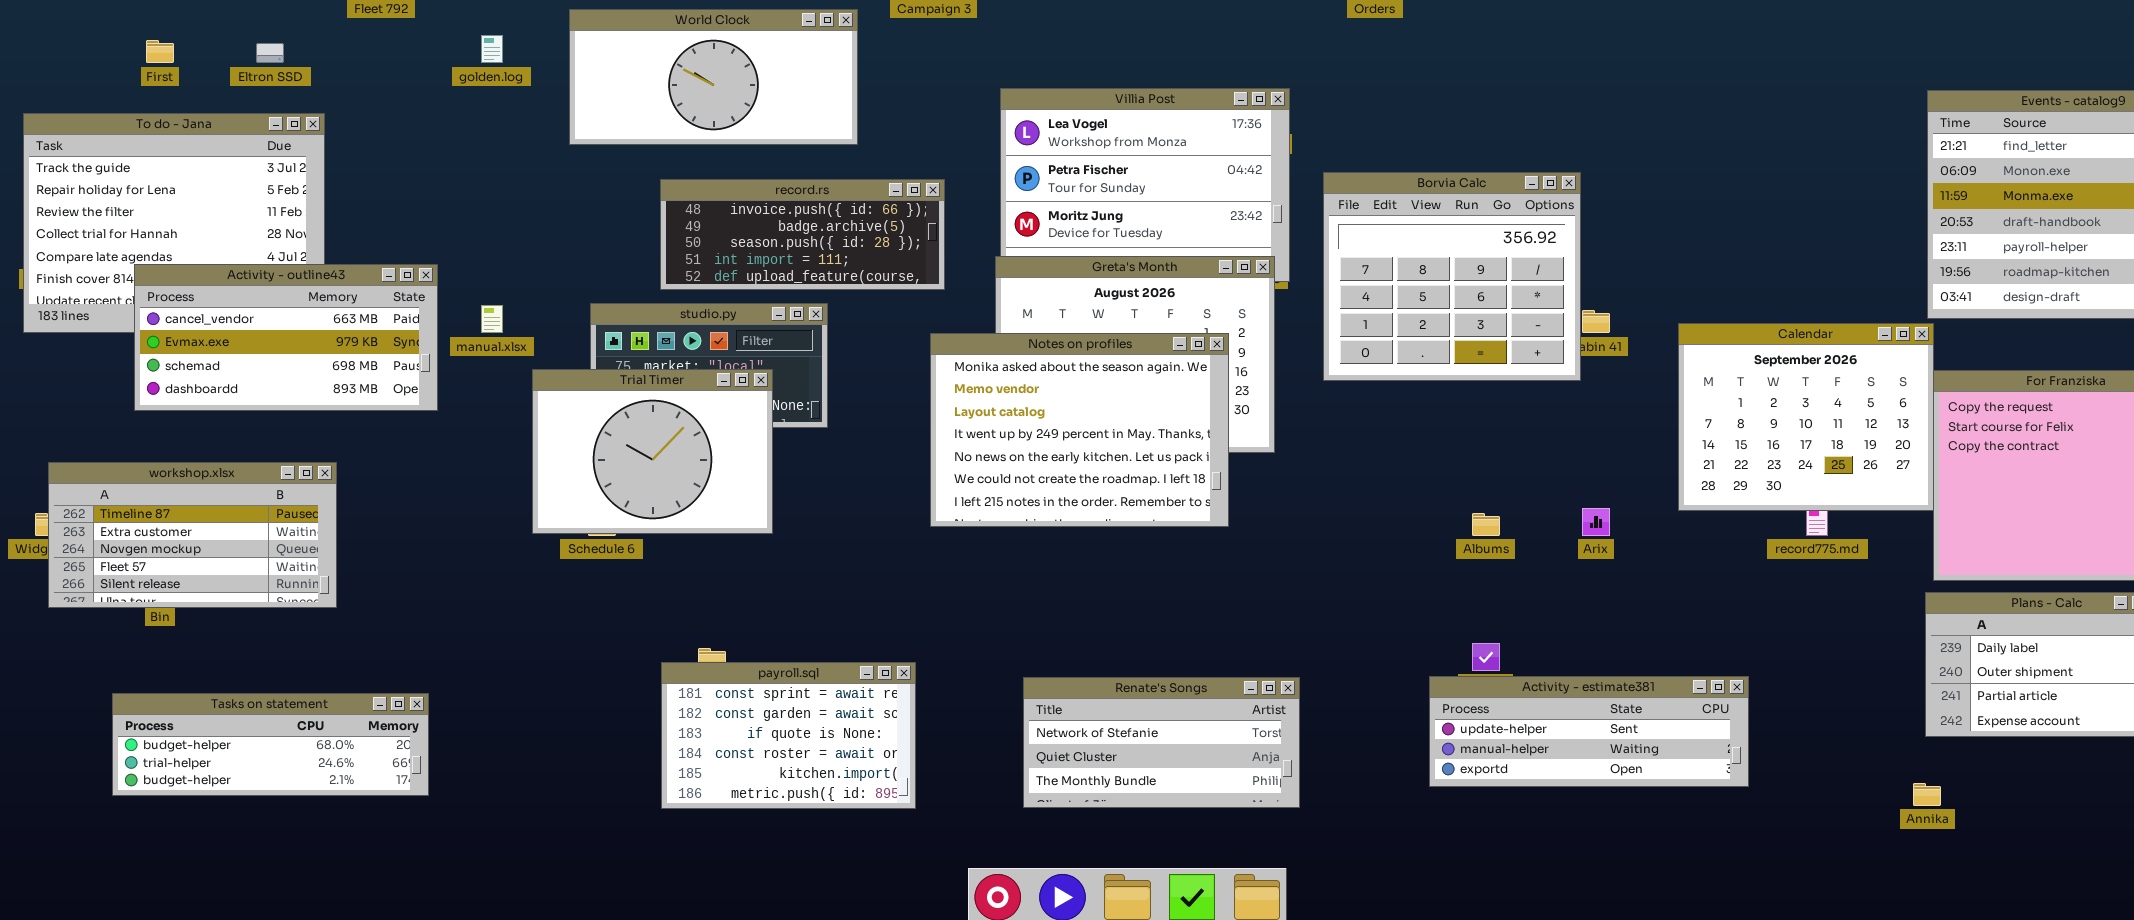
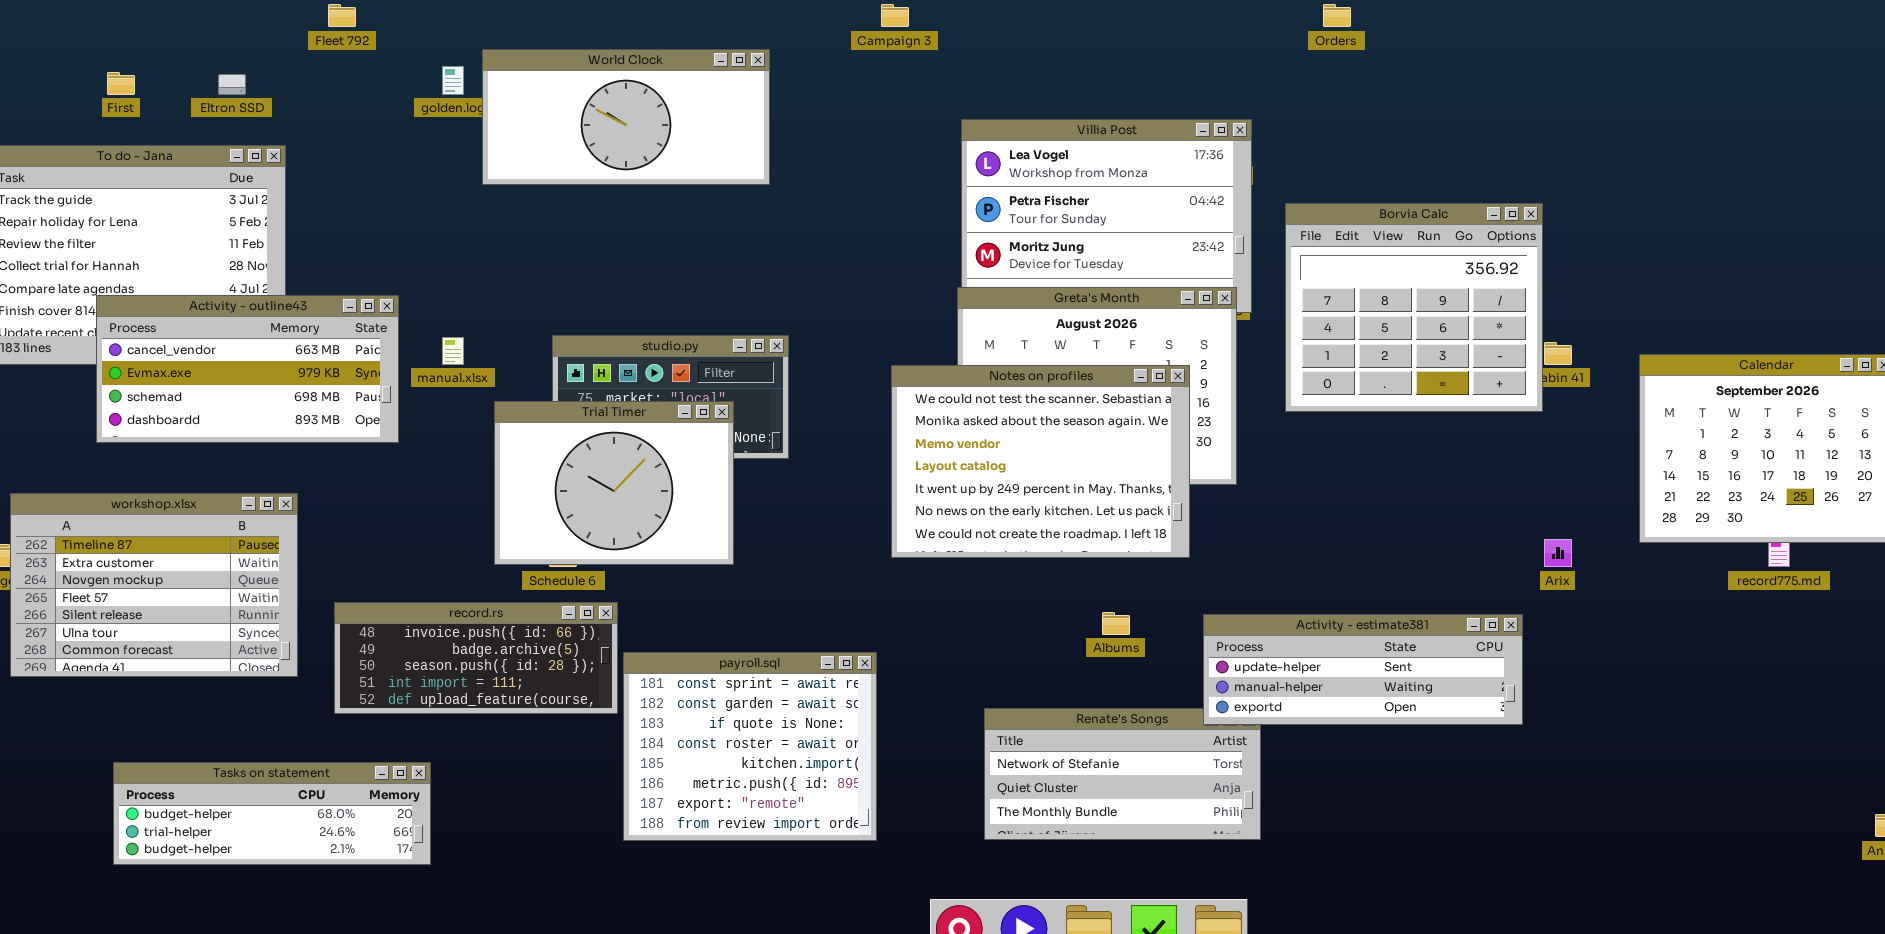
World Clock: [569,9,858,145] -> [482,49,770,185], moved
record.rs: [660,179,945,290] -> [334,602,618,714], moved
Notes on profiles: [930,333,1229,527] -> [891,365,1190,558], scrolled up 1 row
workshop.xlsx: [48,462,337,608] -> [10,493,298,677], resized
Albums: [1472,513,1500,536] -> [1102,612,1130,635], moved
payroll.sql: [661,662,916,809] -> [623,652,877,841], resized
Activity - estimate381: [1429,676,1749,787] -> [1203,614,1523,725], moved
Tasks on statement: [112,693,429,796] -> [113,762,431,865], moved

